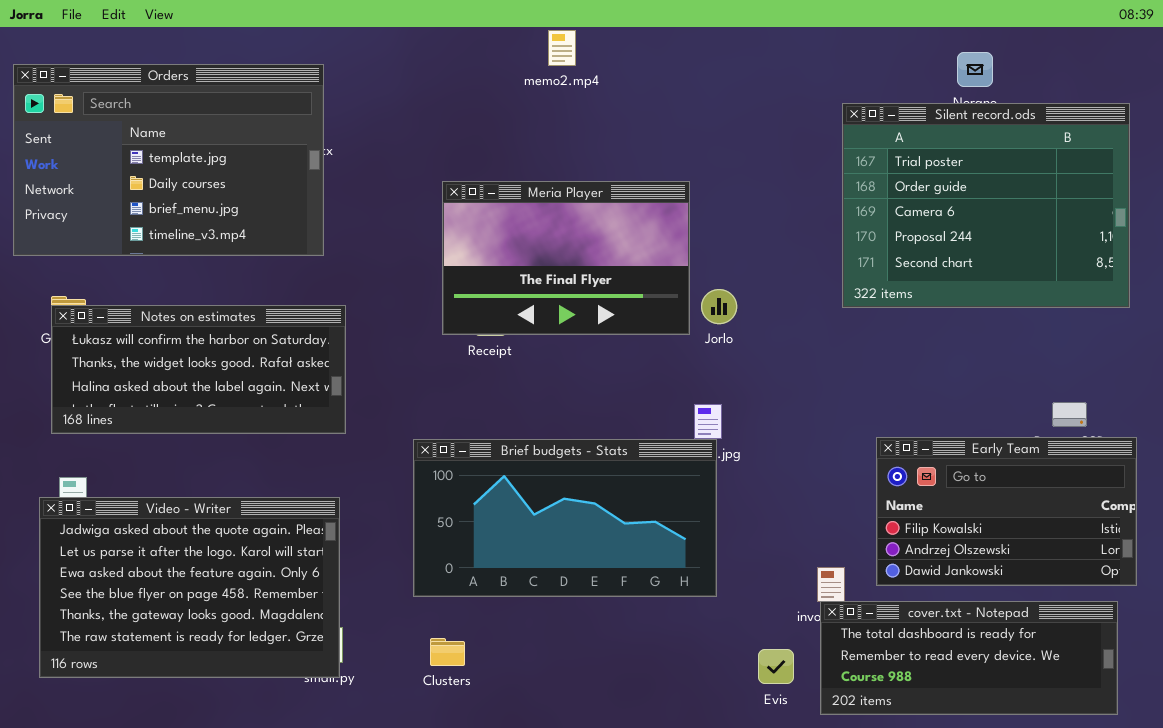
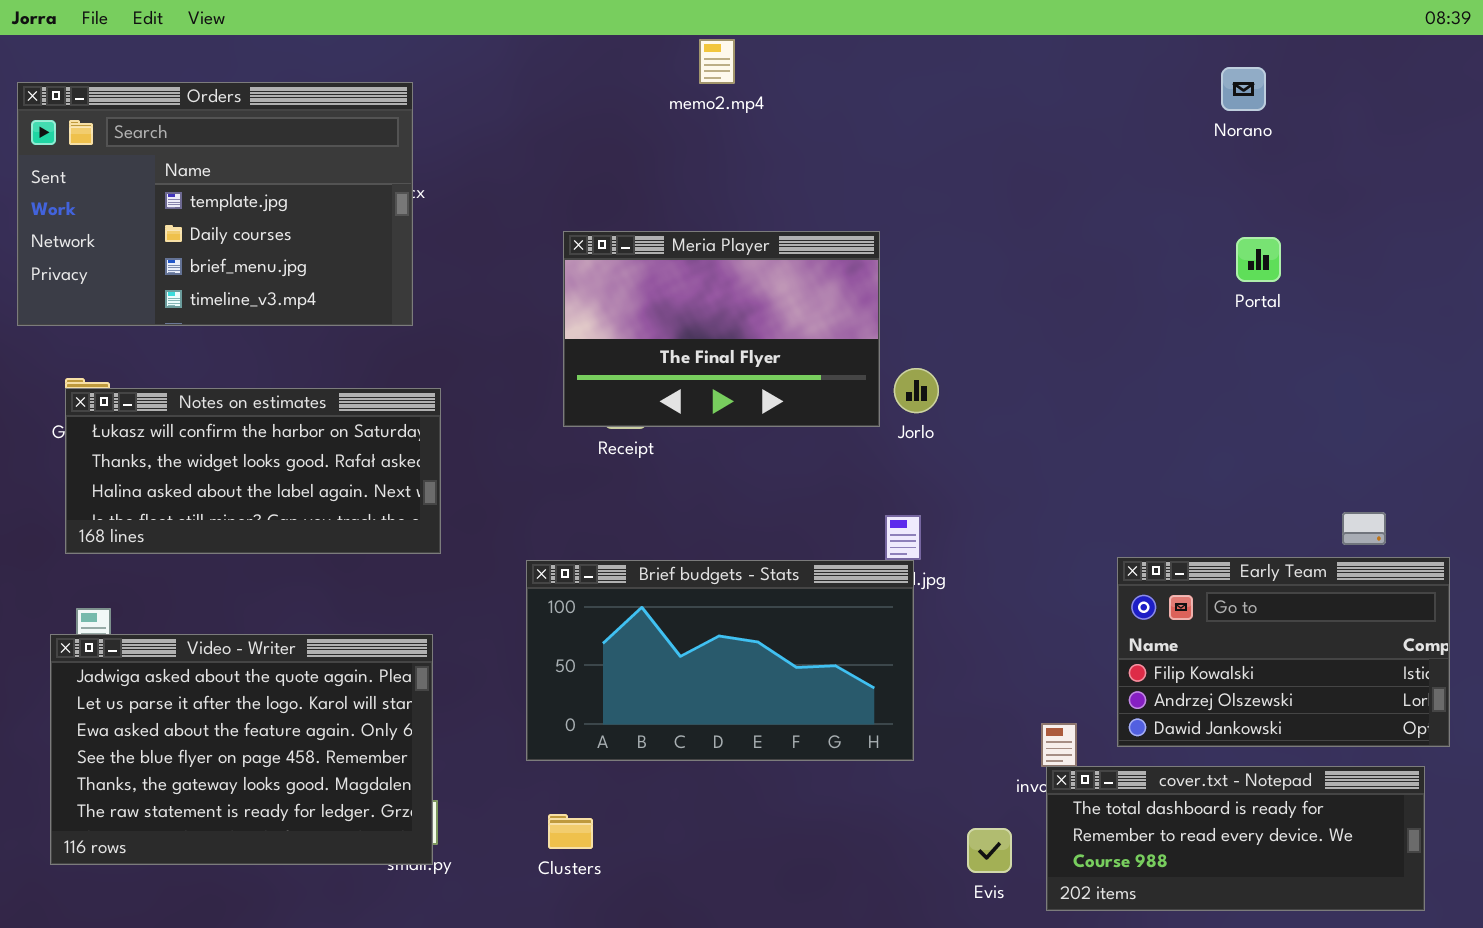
Silent record.ods: [842,103,1130,308] -> none, closed

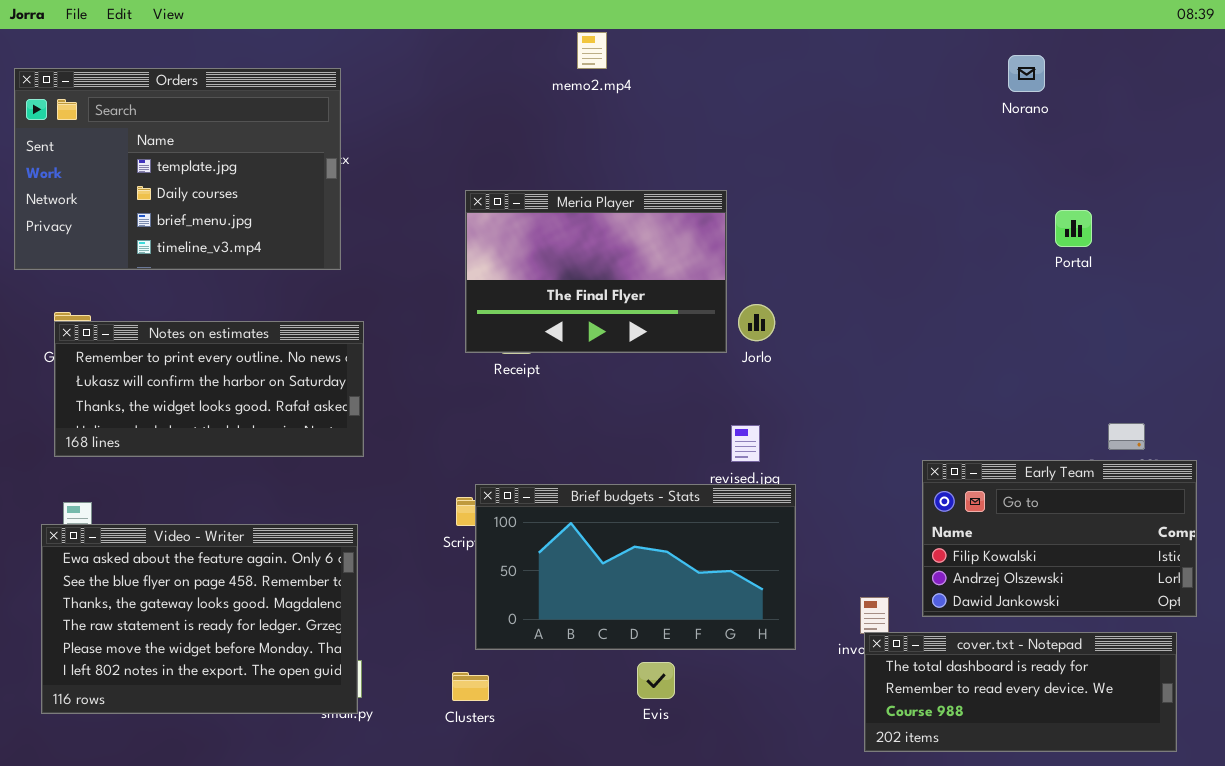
Portal: [1236,237,1281,282] -> [1055,210,1092,247], moved
Notes on estimates: [65,388,441,554] -> [54,321,364,457], scrolled up 1 row
Brief budgets - Stats: [526,560,914,761] -> [475,484,796,650], moved
Video - Writer: [50,634,433,865] -> [41,524,358,714], scrolled down 2 rows
Evis: [967,828,1012,873] -> [637,662,675,699], moved

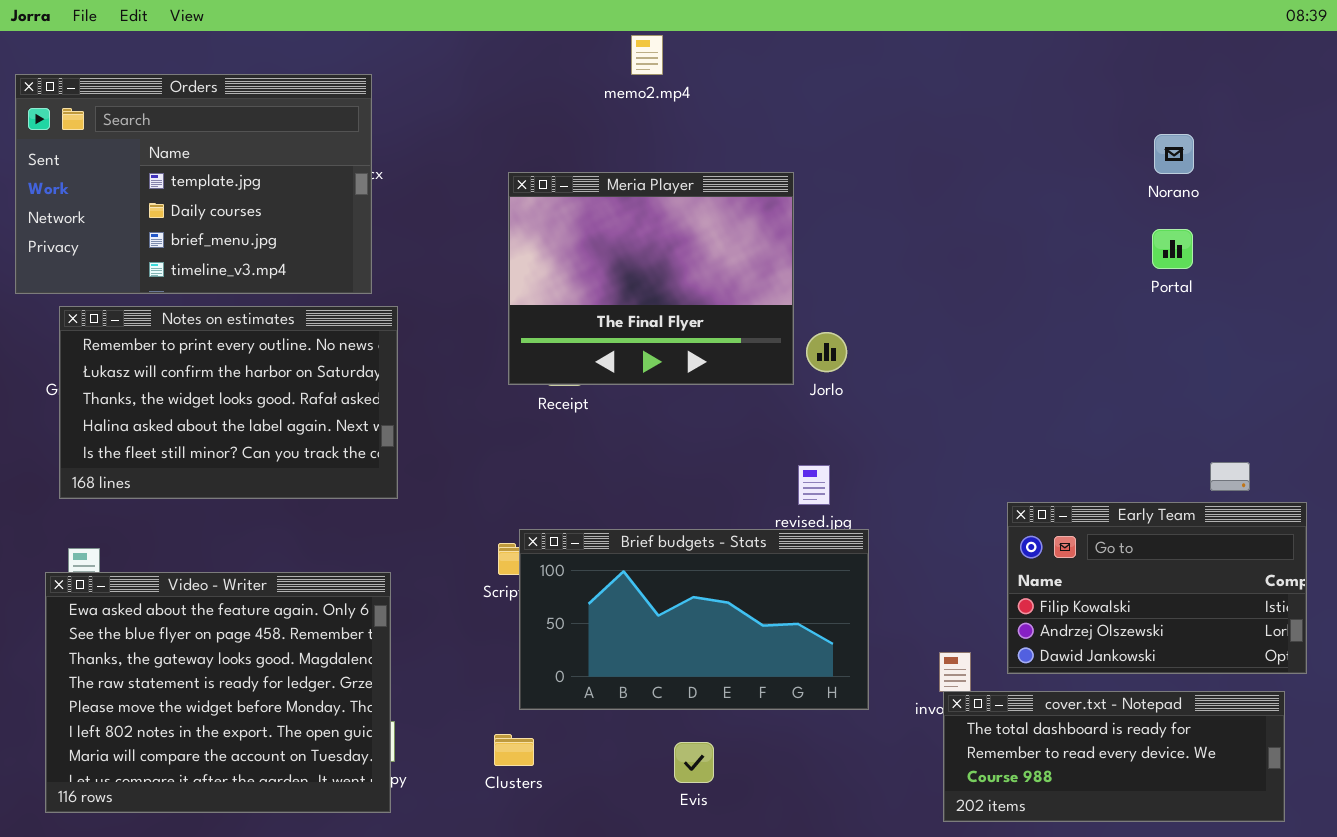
Norano: [1008,55,1045,92] -> [1154,134,1194,174], moved
Meria Player: [465,190,727,353] -> [508,172,794,385], resized
Notes on estimates: [54,321,364,457] -> [59,306,398,499], resized
Video - Writer: [41,524,358,714] -> [45,572,391,813], resized
Evis: [637,662,675,699] -> [674,742,714,783], moved

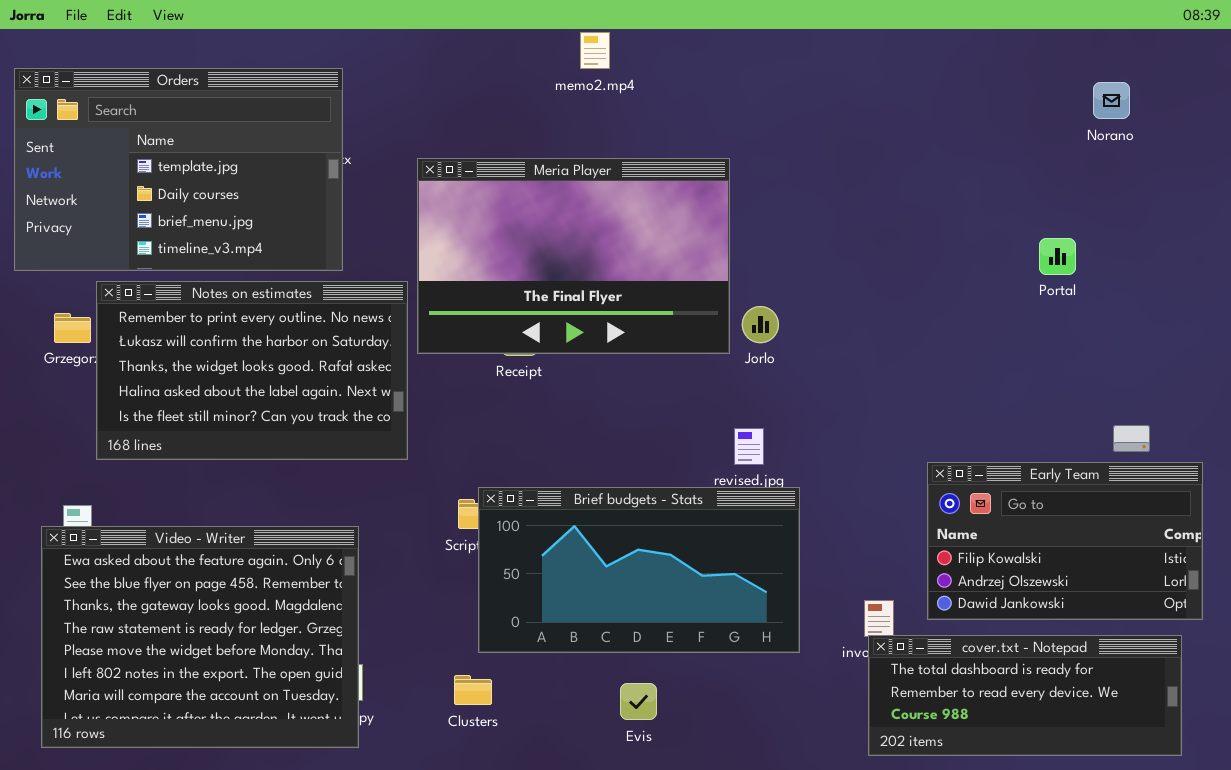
Norano: [1154,134,1194,174] -> [1093,82,1130,119], moved
Meria Player: [508,172,794,385] -> [417,158,730,354], resized
Portal: [1152,229,1193,269] -> [1039,238,1076,275], moved
Notes on estimates: [59,306,398,499] -> [96,281,408,460], moved

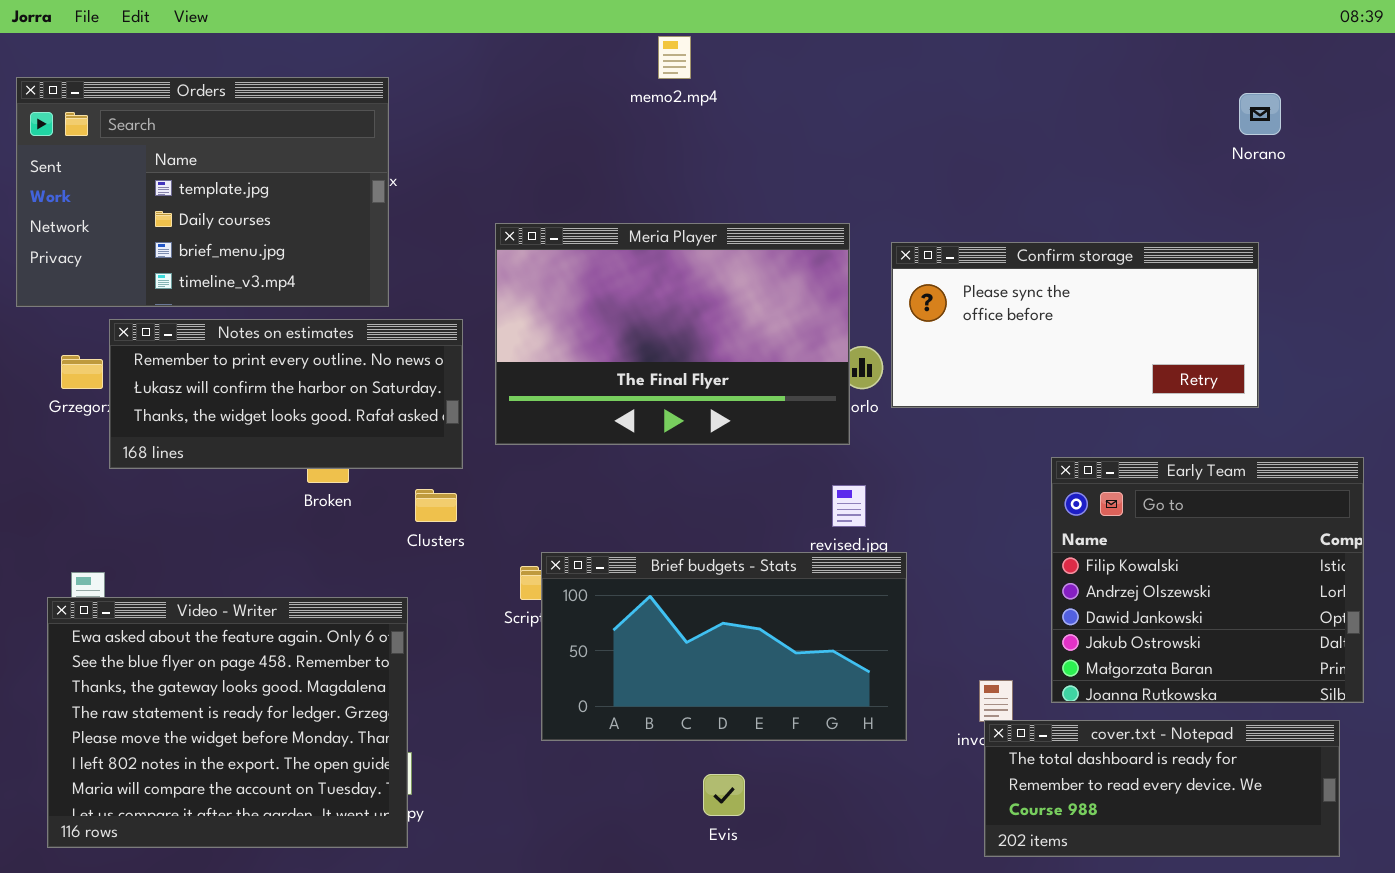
Meria Player: [417,158,730,354] -> [495,223,850,445], moved
Confirm storage: none -> [891,242,1259,408], opened
Notes on estimates: [96,281,408,460] -> [109,319,463,469], resized
Early Team: [927,462,1203,620] -> [1051,457,1364,703], resized
Clusters: [454,675,492,705] -> [415,489,457,522], moved

